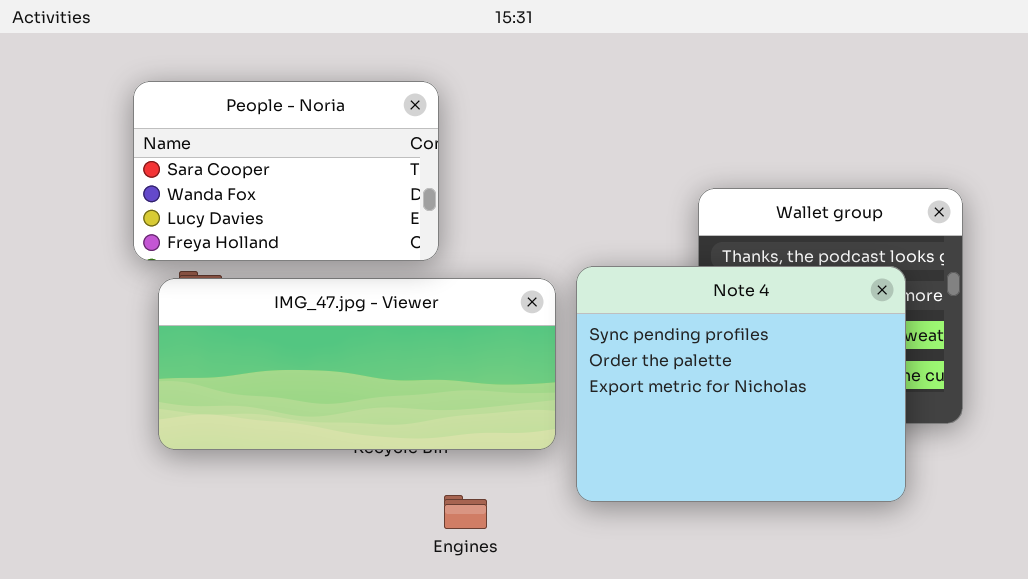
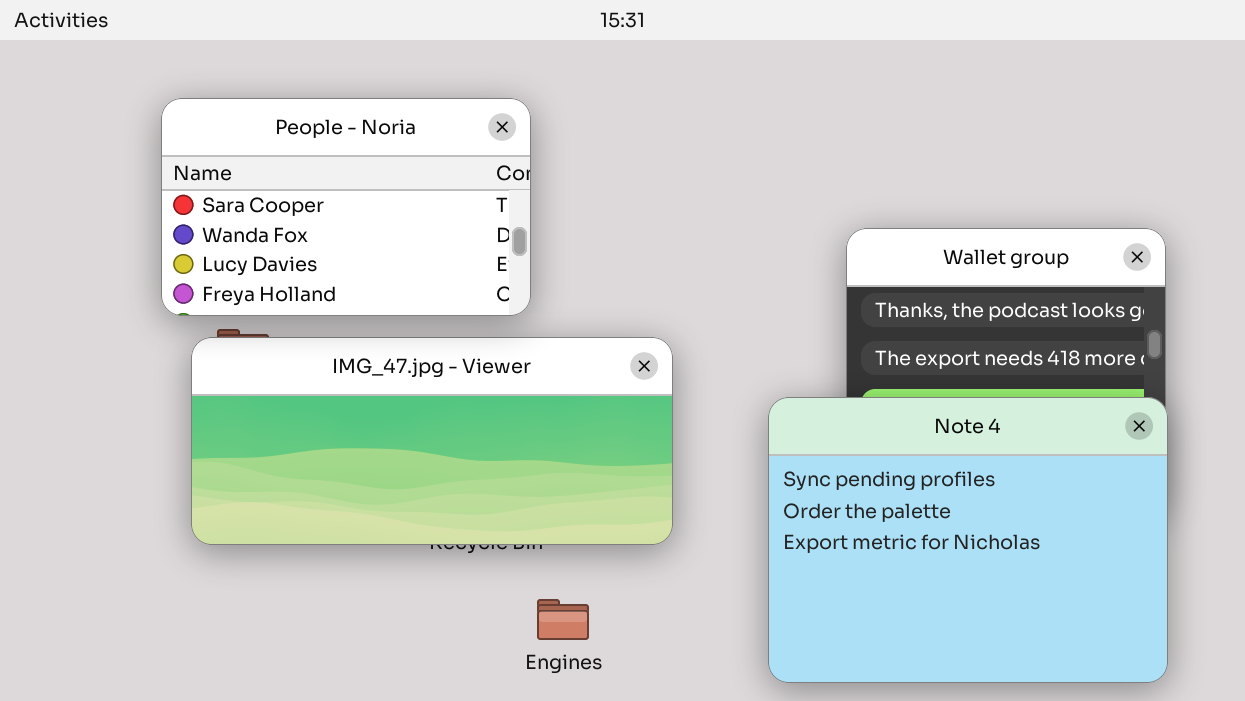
Note 4: [576,266,906,502] -> [768,397,1168,683], moved

